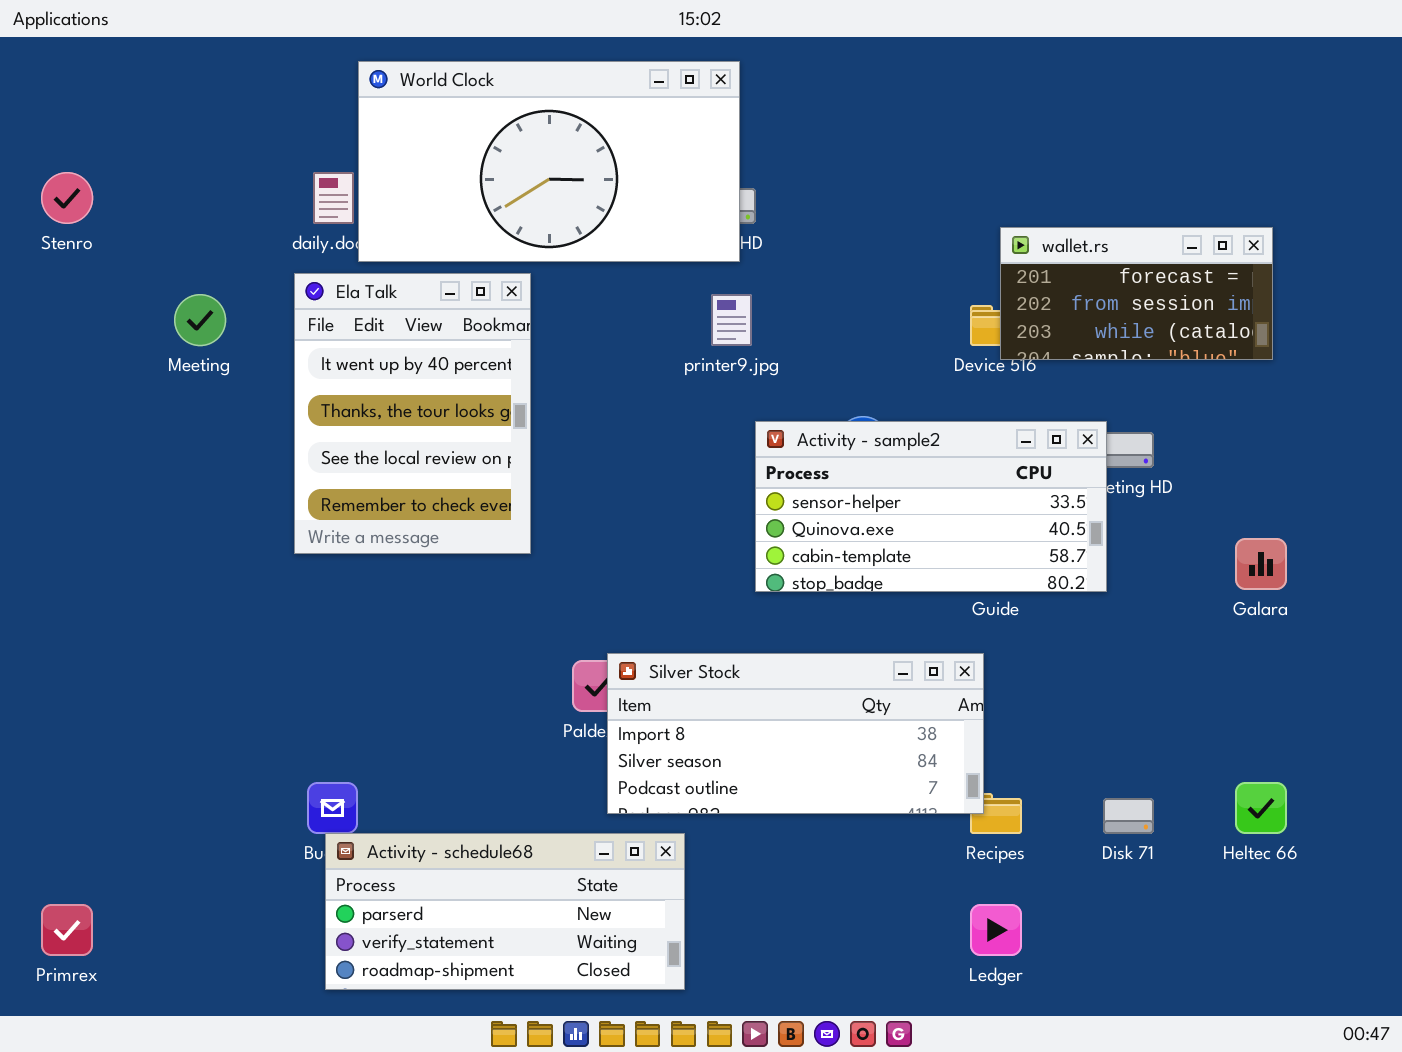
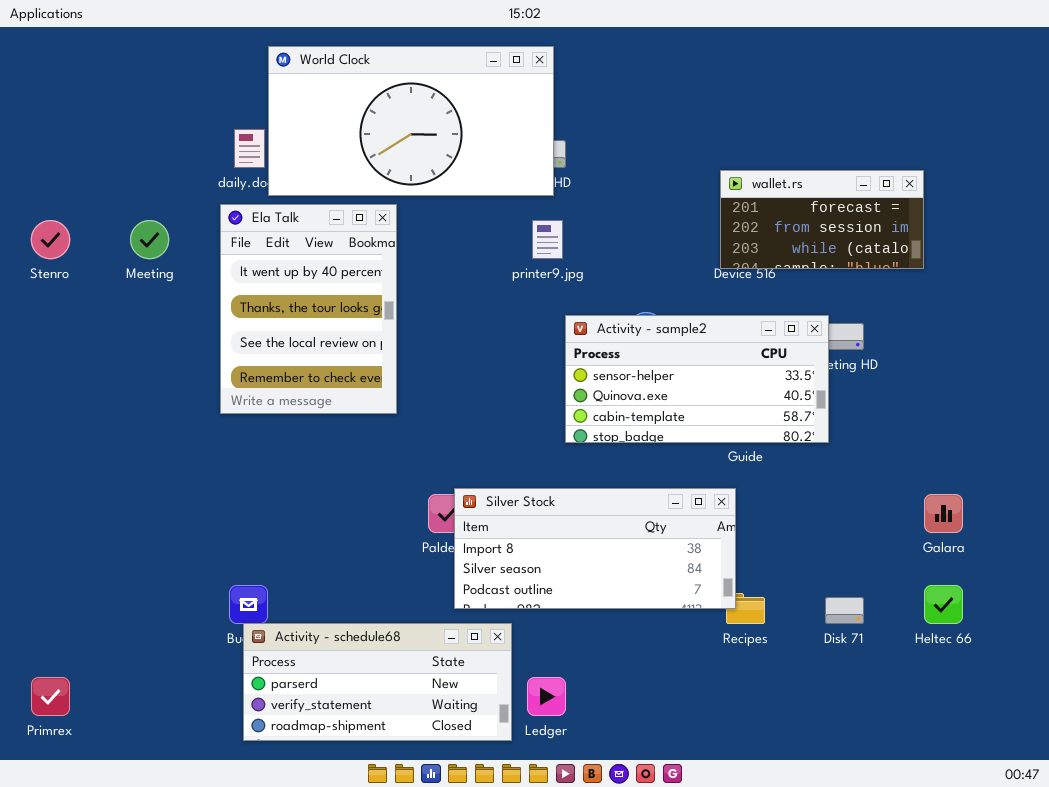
Stenro: [41,172,93,224] -> [31,220,70,259], moved
wallet.rs: [1000,227,1273,360] -> [720,170,924,269], moved
Galara: [1235,538,1287,590] -> [924,494,963,533], moved
Ledger: [970,904,1022,956] -> [527,677,566,716], moved

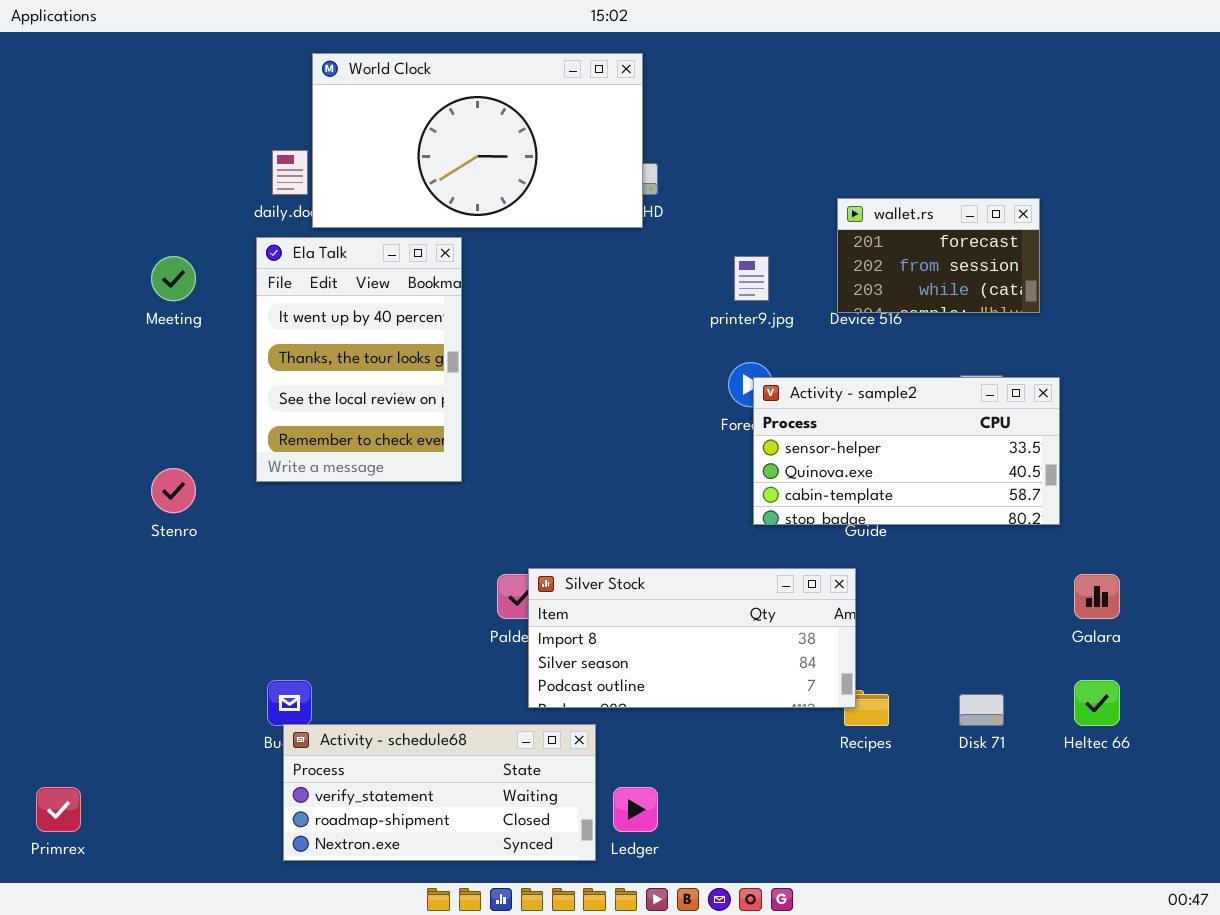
wallet.rs: [720,170,924,269] -> [837,198,1040,313], resized
Stenro: [31,220,70,259] -> [151,468,196,513], moved
printer9.jpg: [532,220,563,259] -> [734,256,769,301], moved
Activity - sample2: [565,315,829,443] -> [753,377,1060,525], moved
Activity - schedule68: [243,623,512,741] -> [283,724,596,861], scrolled down 1 row

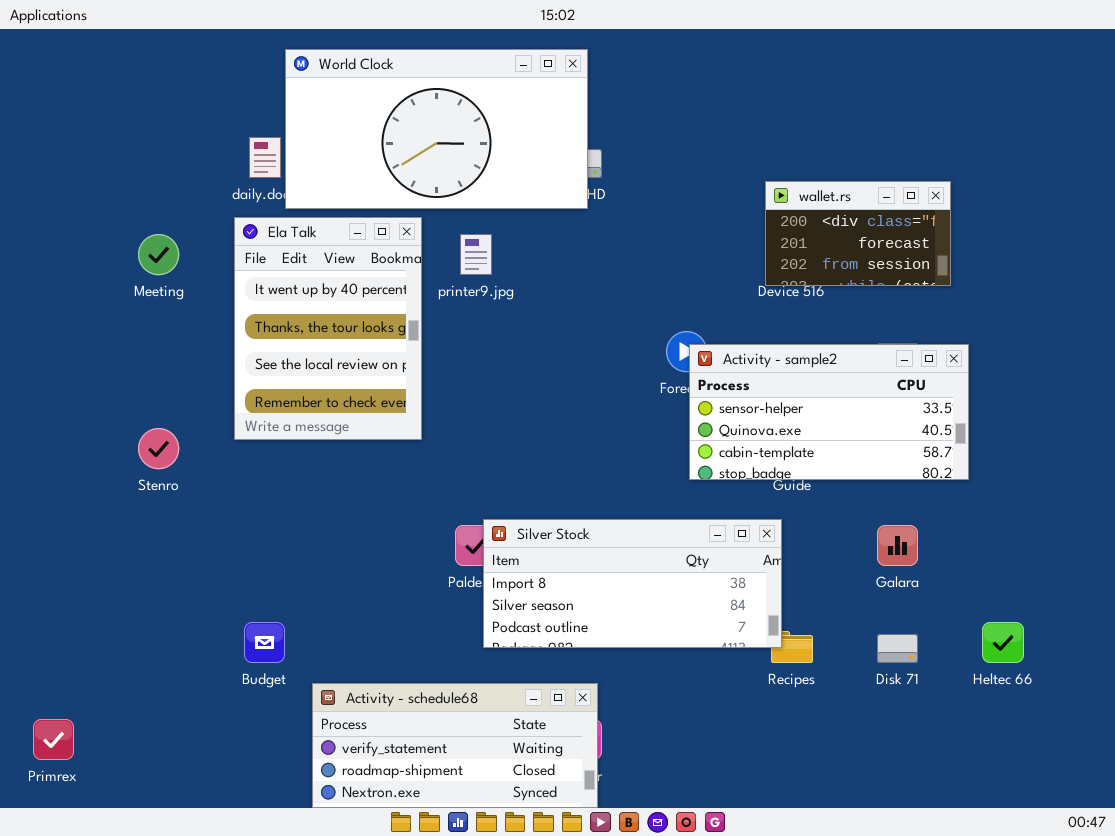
wallet.rs: [837,198,1040,313] -> [765,181,951,286], scrolled up 1 row
printer9.jpg: [734,256,769,301] -> [460,234,492,275], moved
Galara: [1074,574,1120,619] -> [877,525,918,566], moved
Activity - schedule68: [283,724,596,861] -> [312,683,598,808], moved

